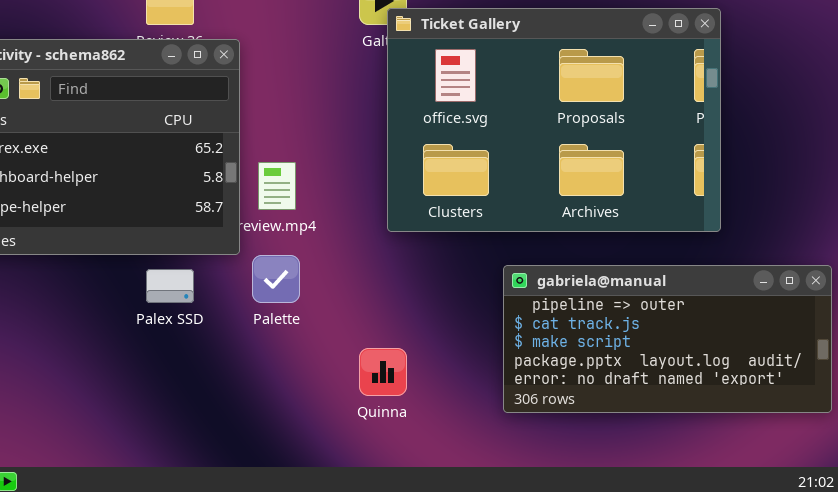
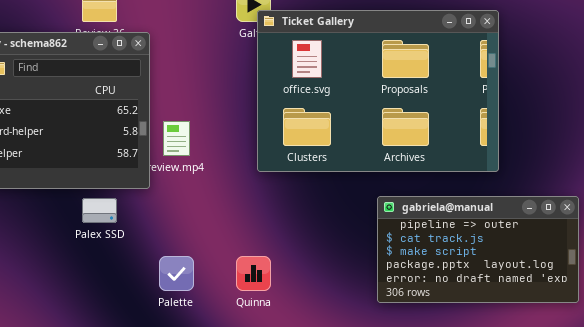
Palette: [252,255,300,303] -> [159,256,194,291], moved
gabriela@manual: [503,265,832,413] -> [377,196,579,303], resized

